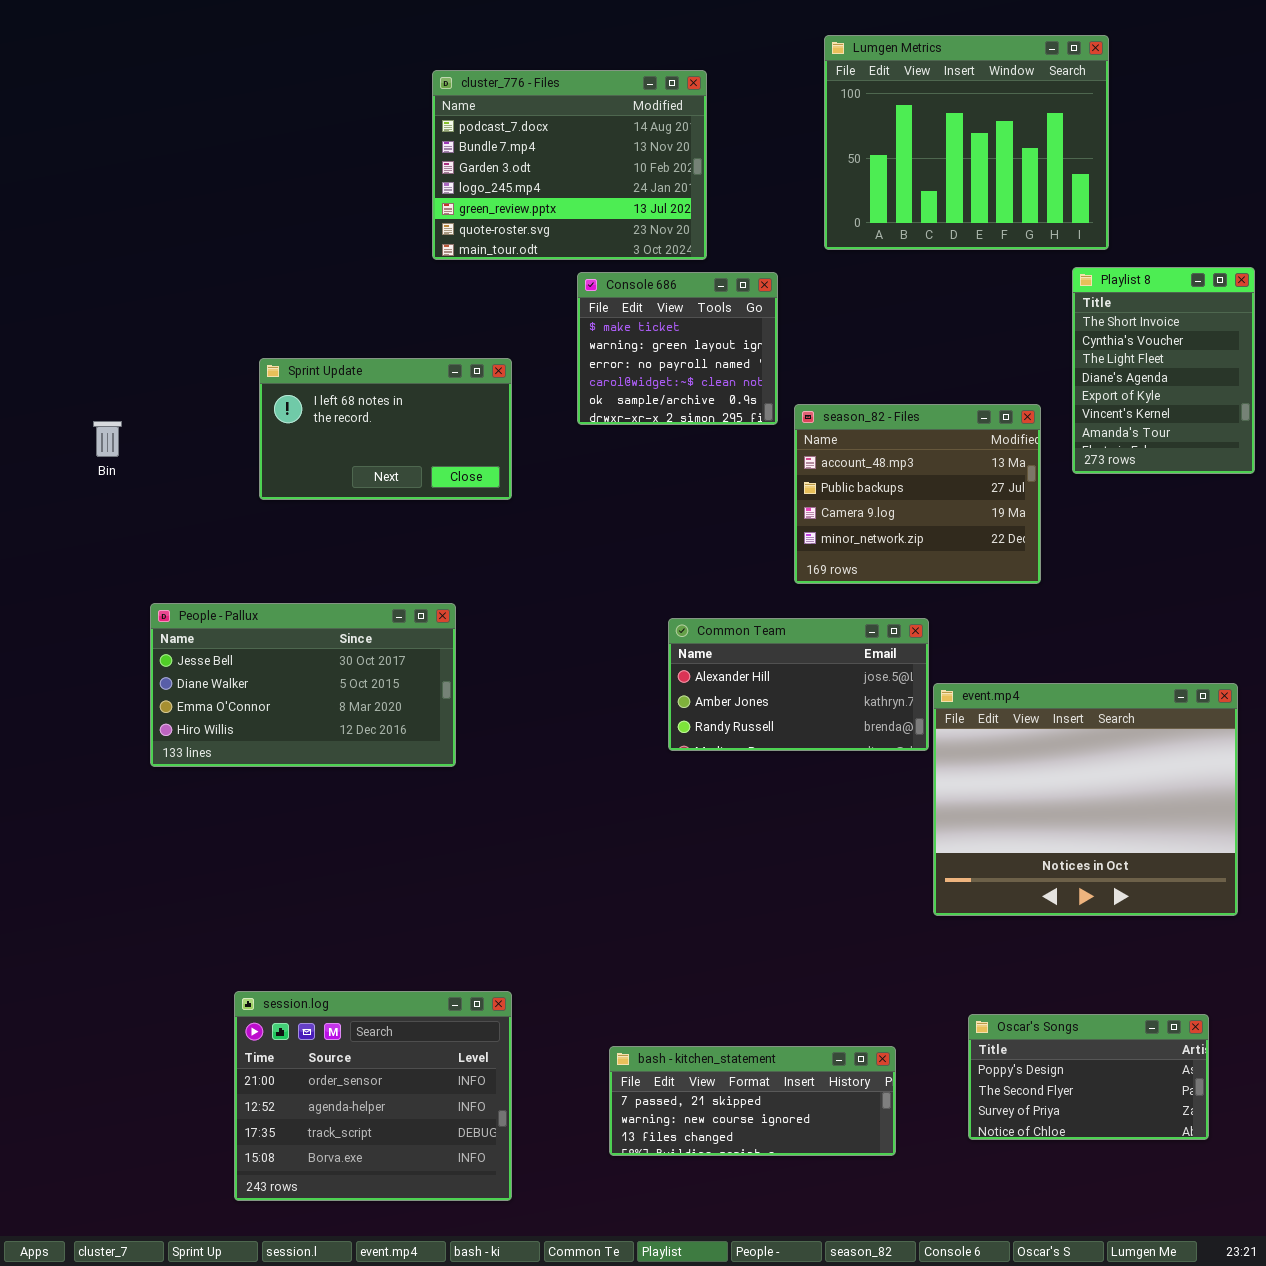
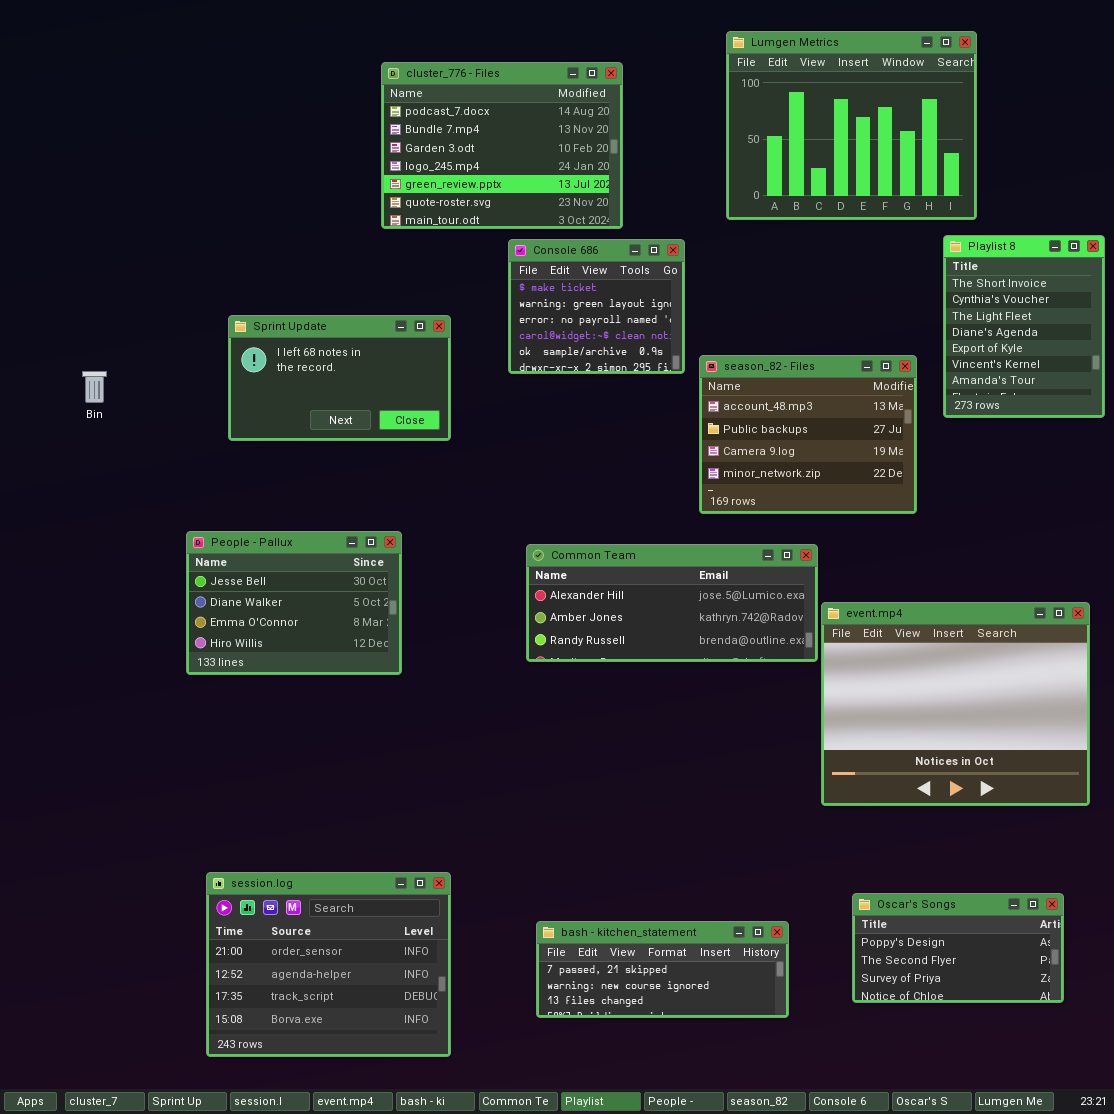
People - Pallux: [150,603,456,767] -> [186,531,402,675], resized
Common Team: [668,618,929,751] -> [526,544,818,662], resized

